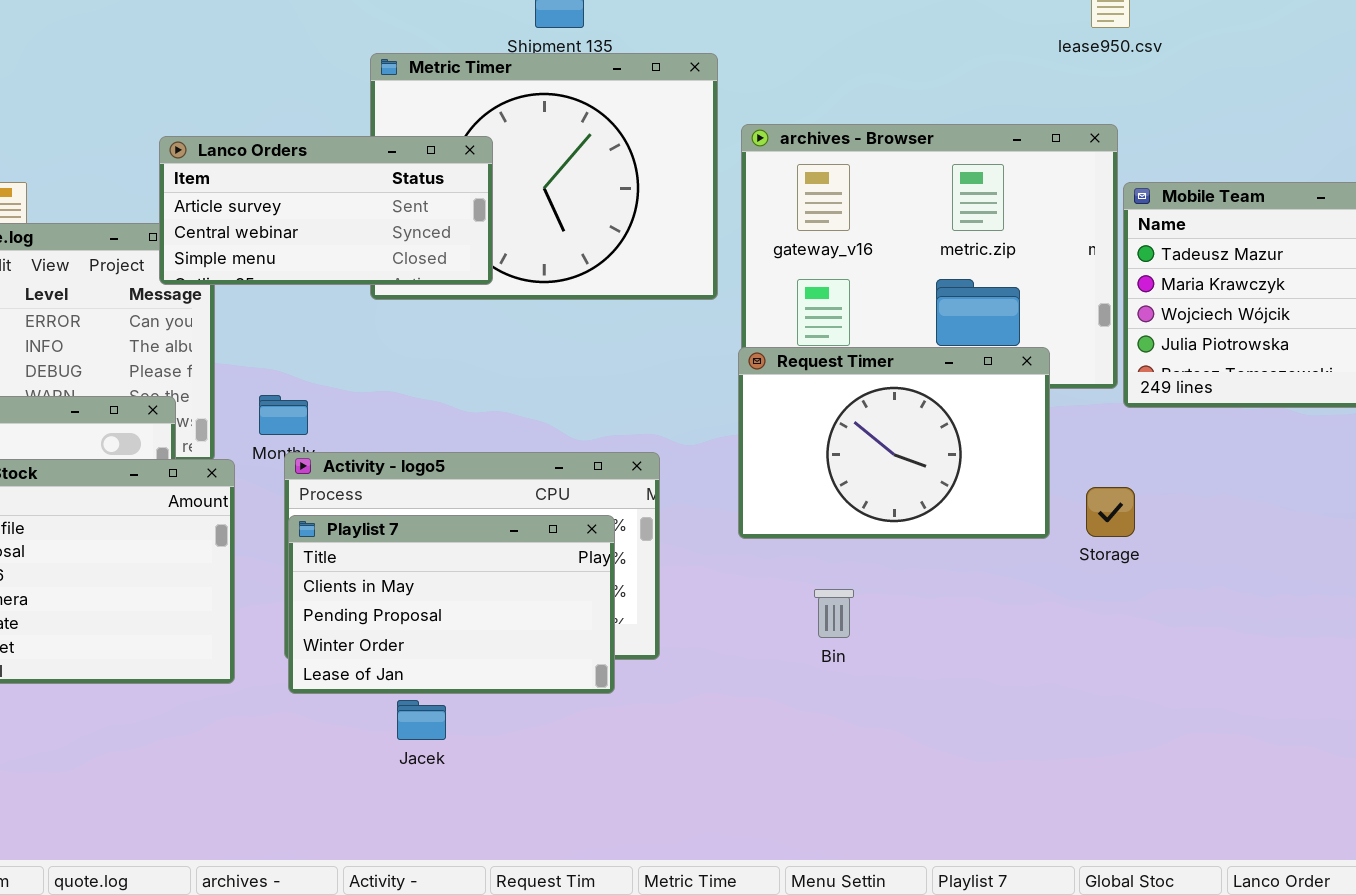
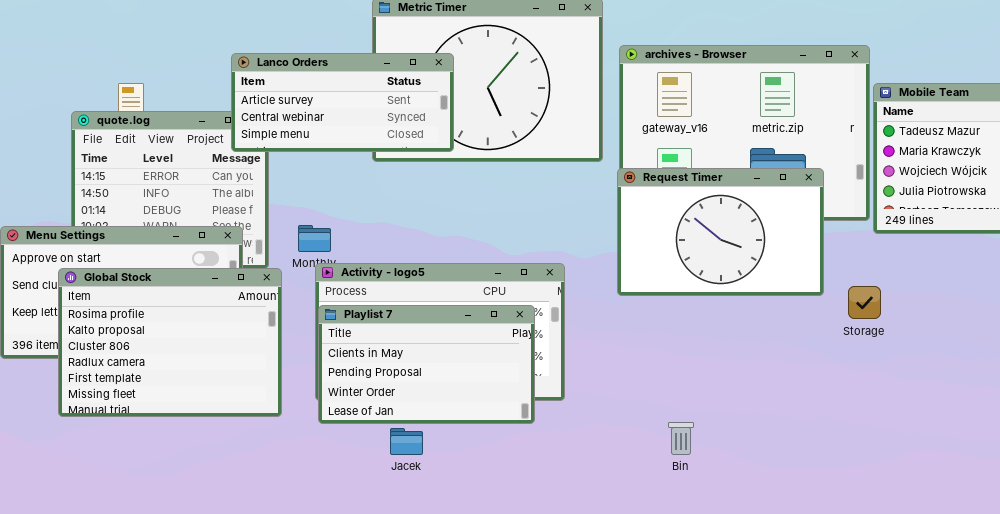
Request Timer: [738,347,1050,539] -> [617,168,824,296], moved
Bin: [814,589,854,638] -> [668,422,694,455], moved

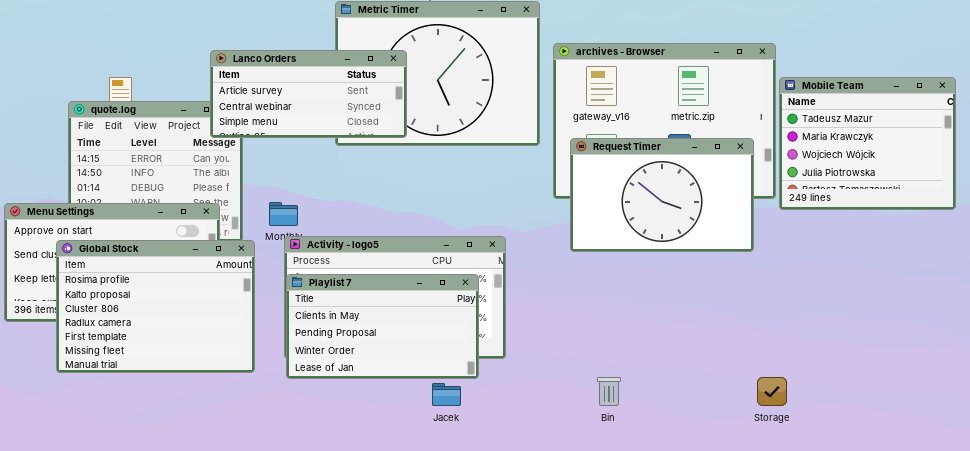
Request Timer: [617,168,824,296] -> [570,138,754,252], moved
Storage: [848,286,881,319] -> [757,377,787,406], moved
Jacek: [390,428,423,455] -> [432,383,461,406], moved

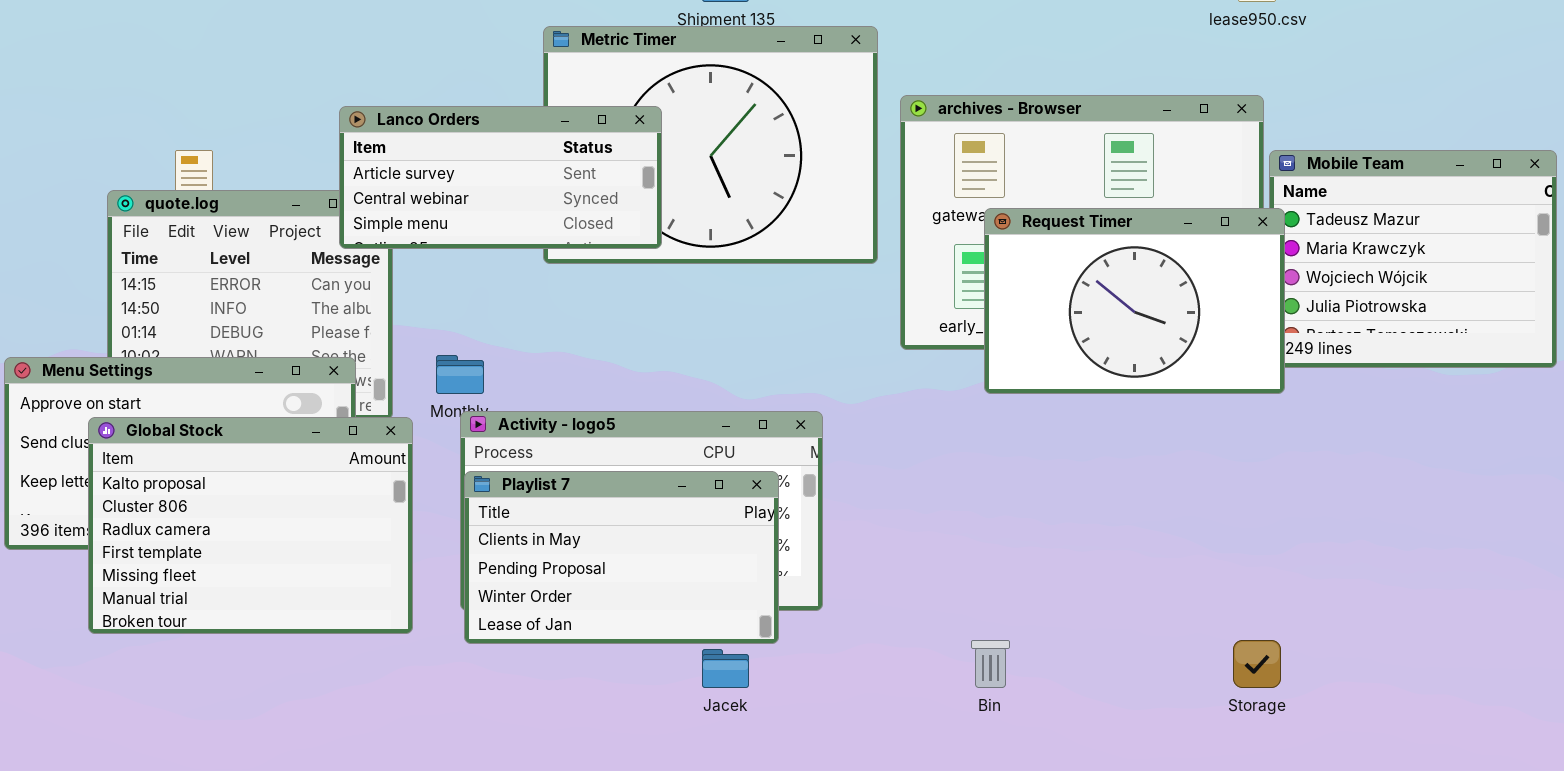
Request Timer: [570,138,754,252] -> [984,208,1285,394], moved
Global Stock: [56,240,255,373] -> [88,417,413,634], scrolled down 1 row

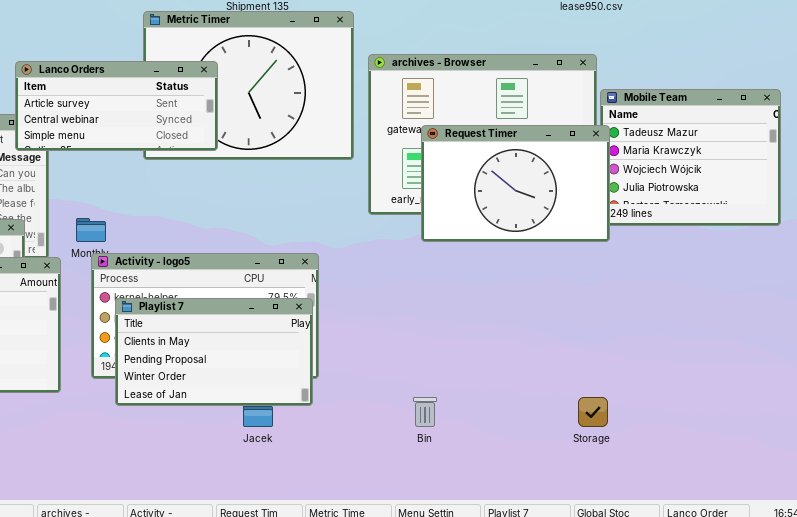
Playlist 7: [464,471,779,644] -> [115,298,313,406], moved

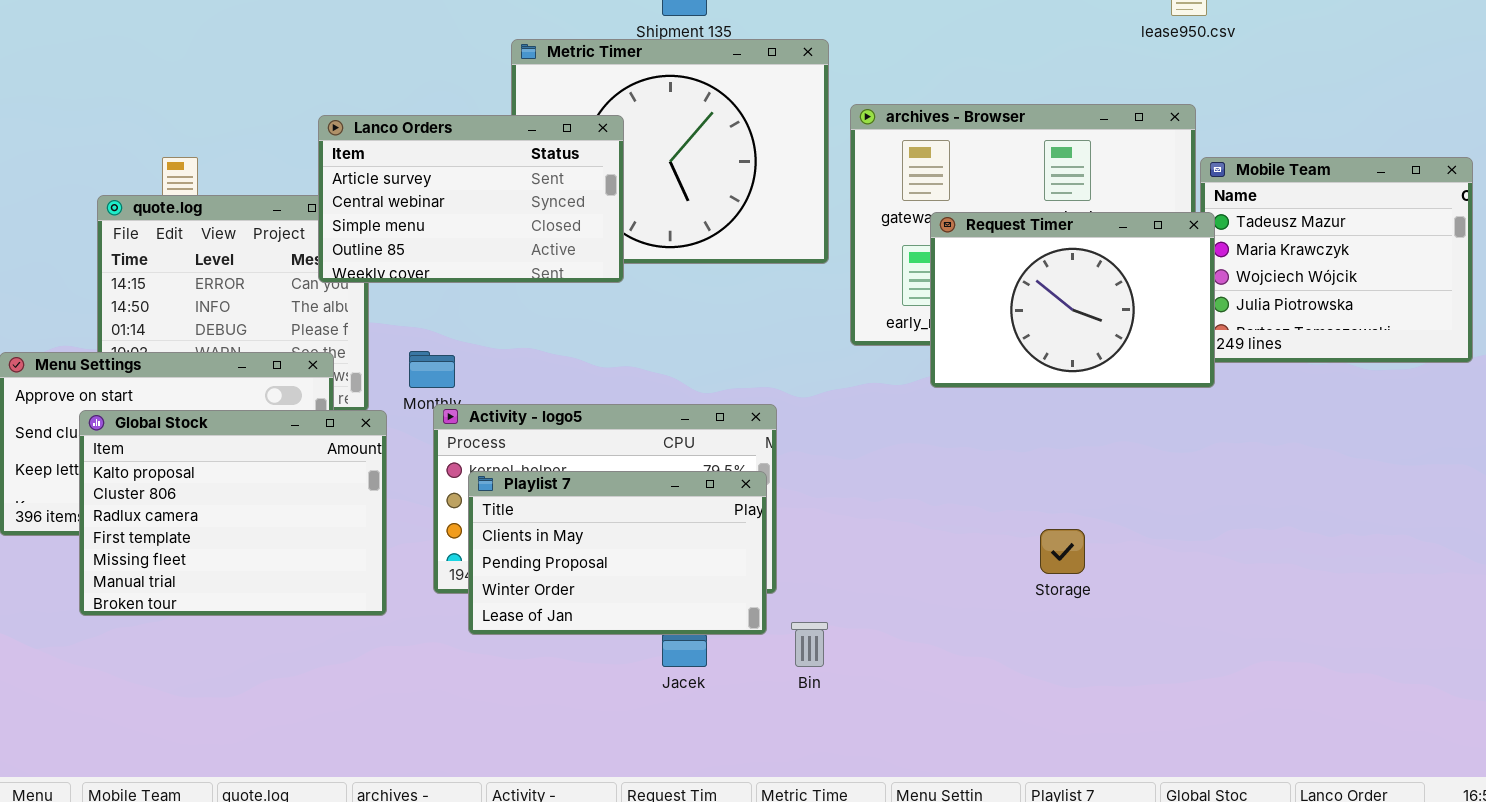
Lanco Orders: [15,61,218,151] -> [318,115,624,283], resized
Bin: [413,397,437,427] -> [791,622,828,667], moved
Storage: [578,397,608,427] -> [1040,529,1085,574], moved

